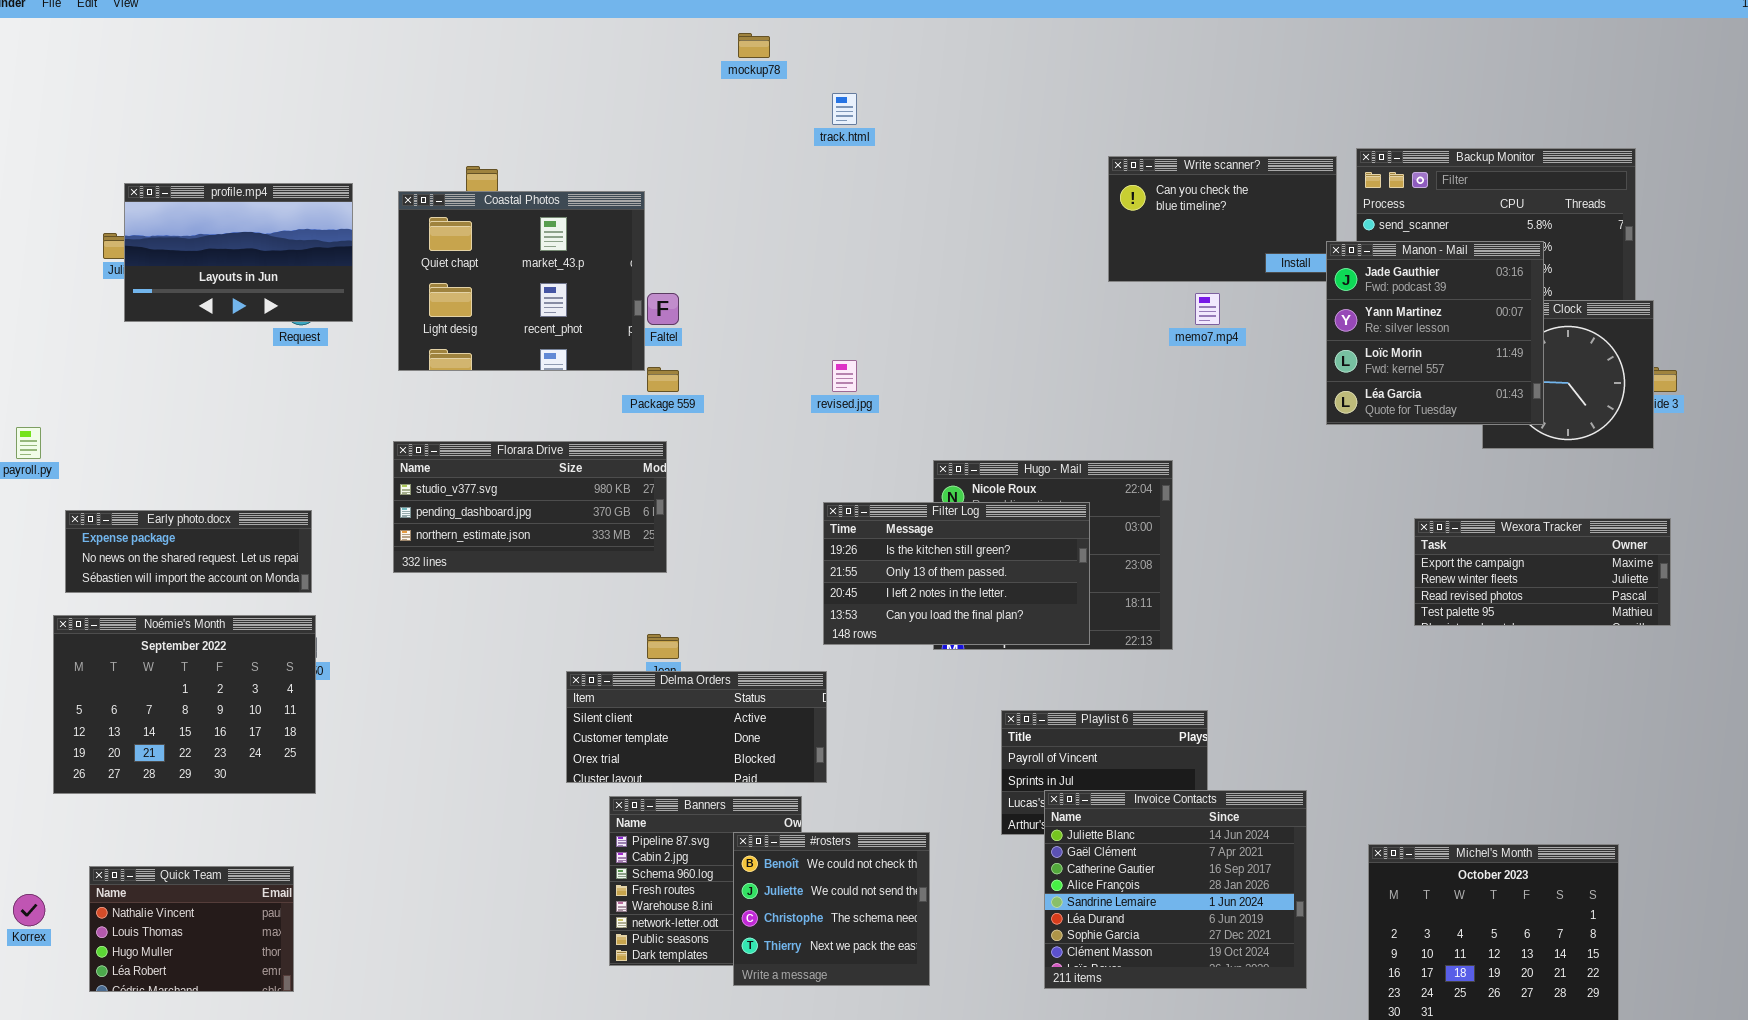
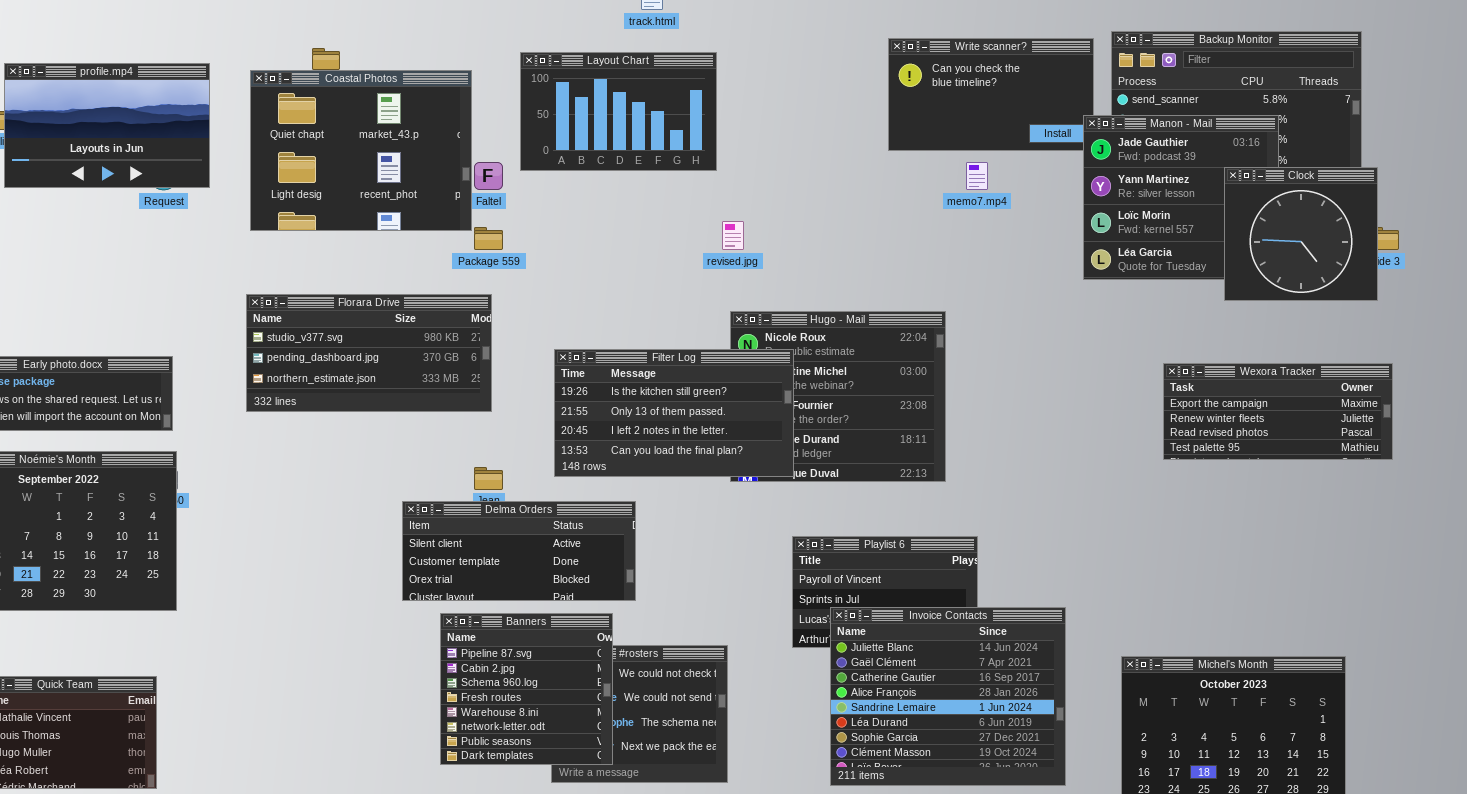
Layout Chart: none -> [520,52,717,171], opened
Clock: [1482,300,1654,449] -> [1224,167,1378,301], raised
revised.jpg: [832,360,857,392] -> [722,221,744,250], moved
Filter Log: [823,502,1090,645] -> [554,349,794,477], moved
Banners: [609,796,802,966] -> [440,613,613,765], raised

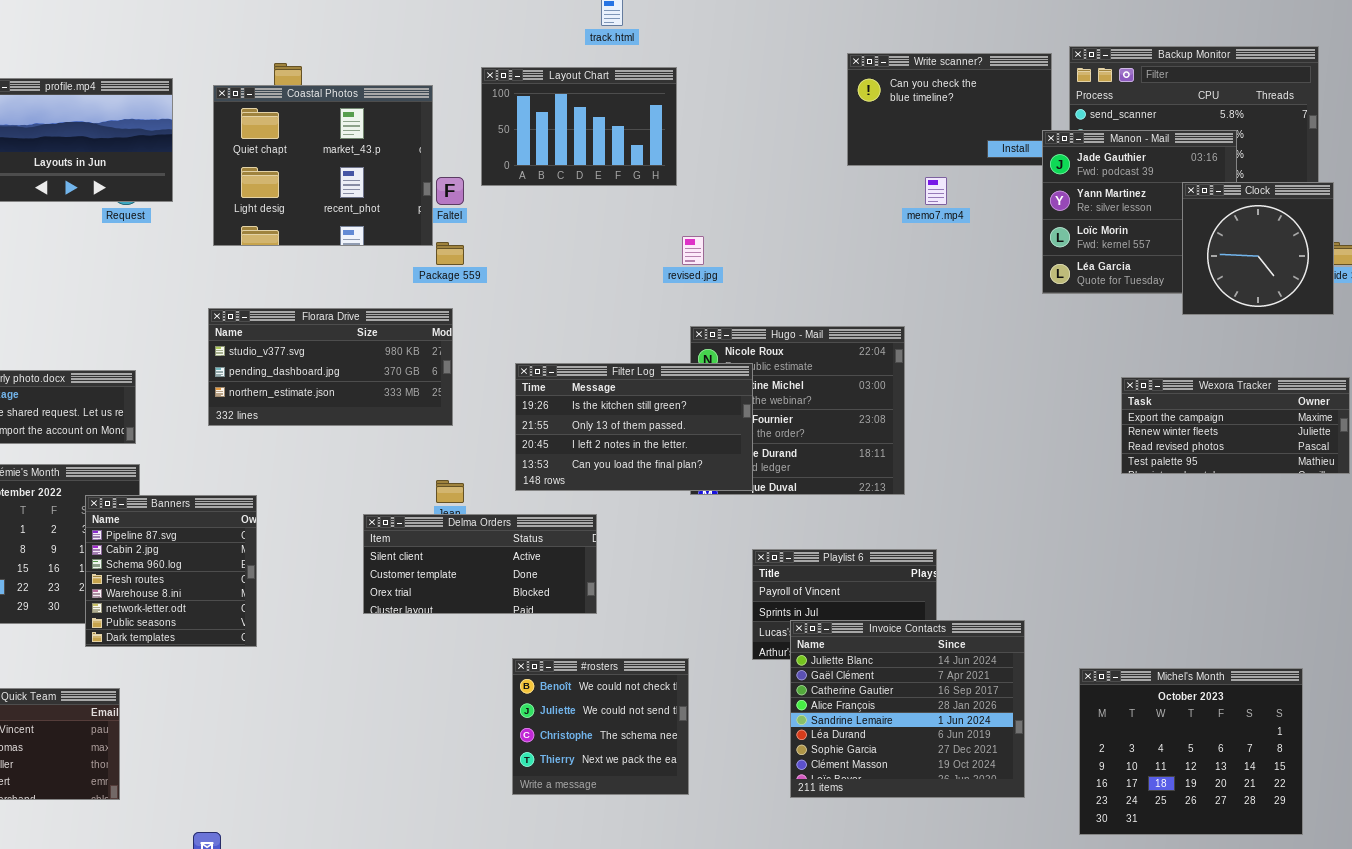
Banners: [440,613,613,765] -> [85,495,257,647], moved

